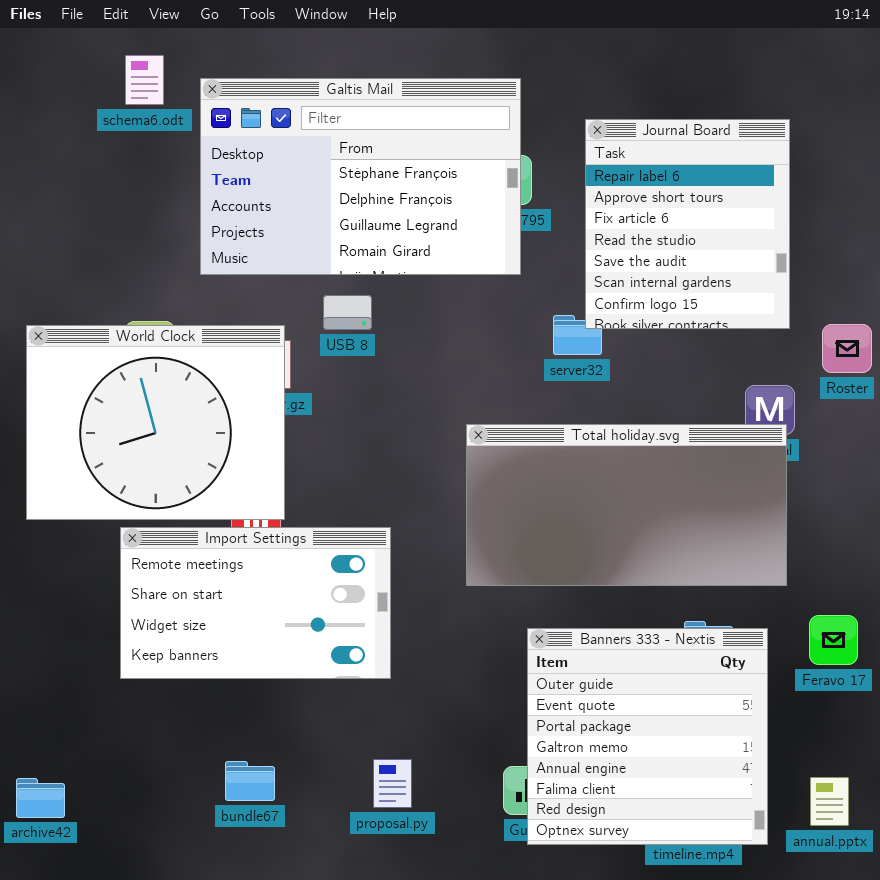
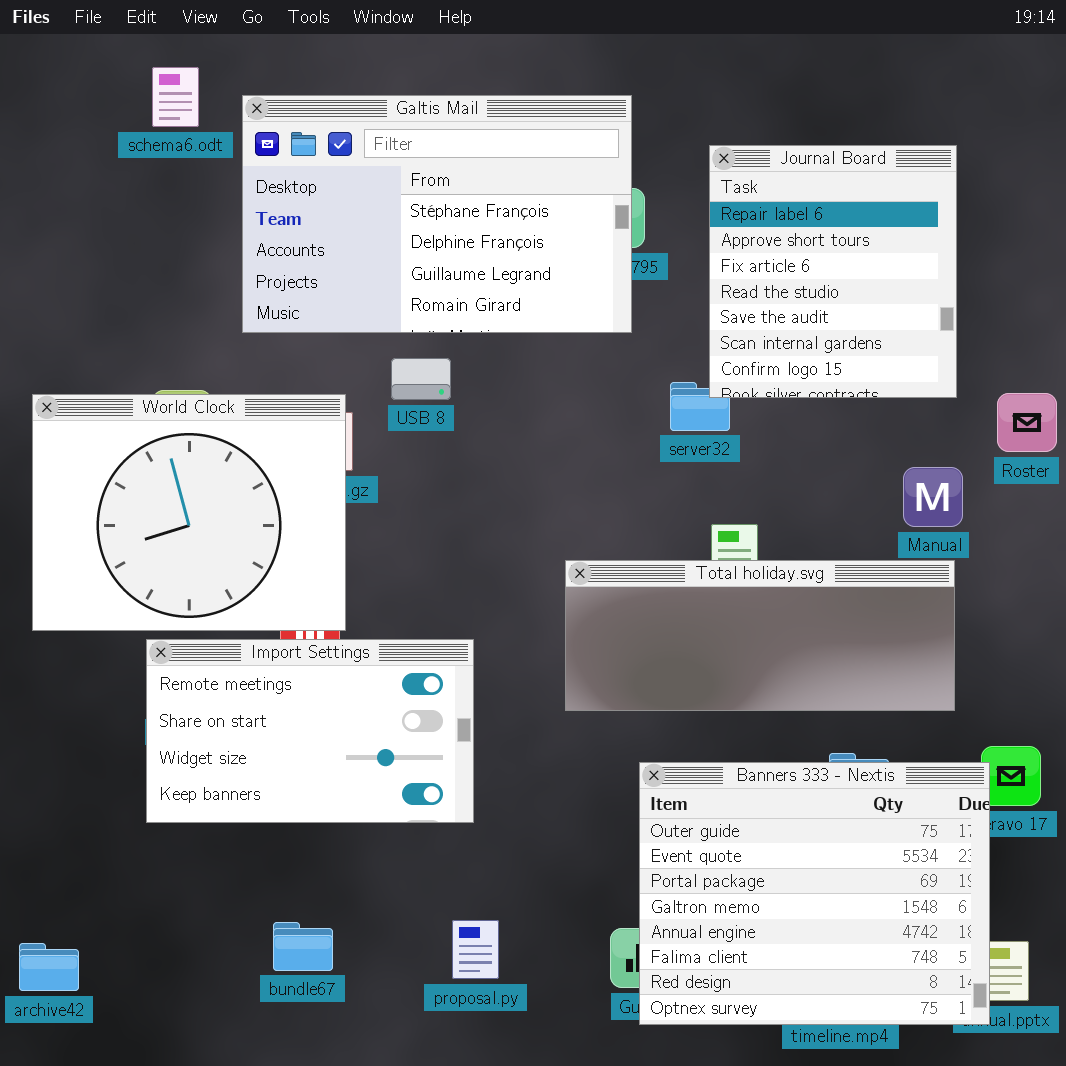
Total holiday.svg: [466,424,787,586] -> [565,560,955,711], resized
Banners 333 - Nextis: [527,628,768,845] -> [639,762,990,1025], resized

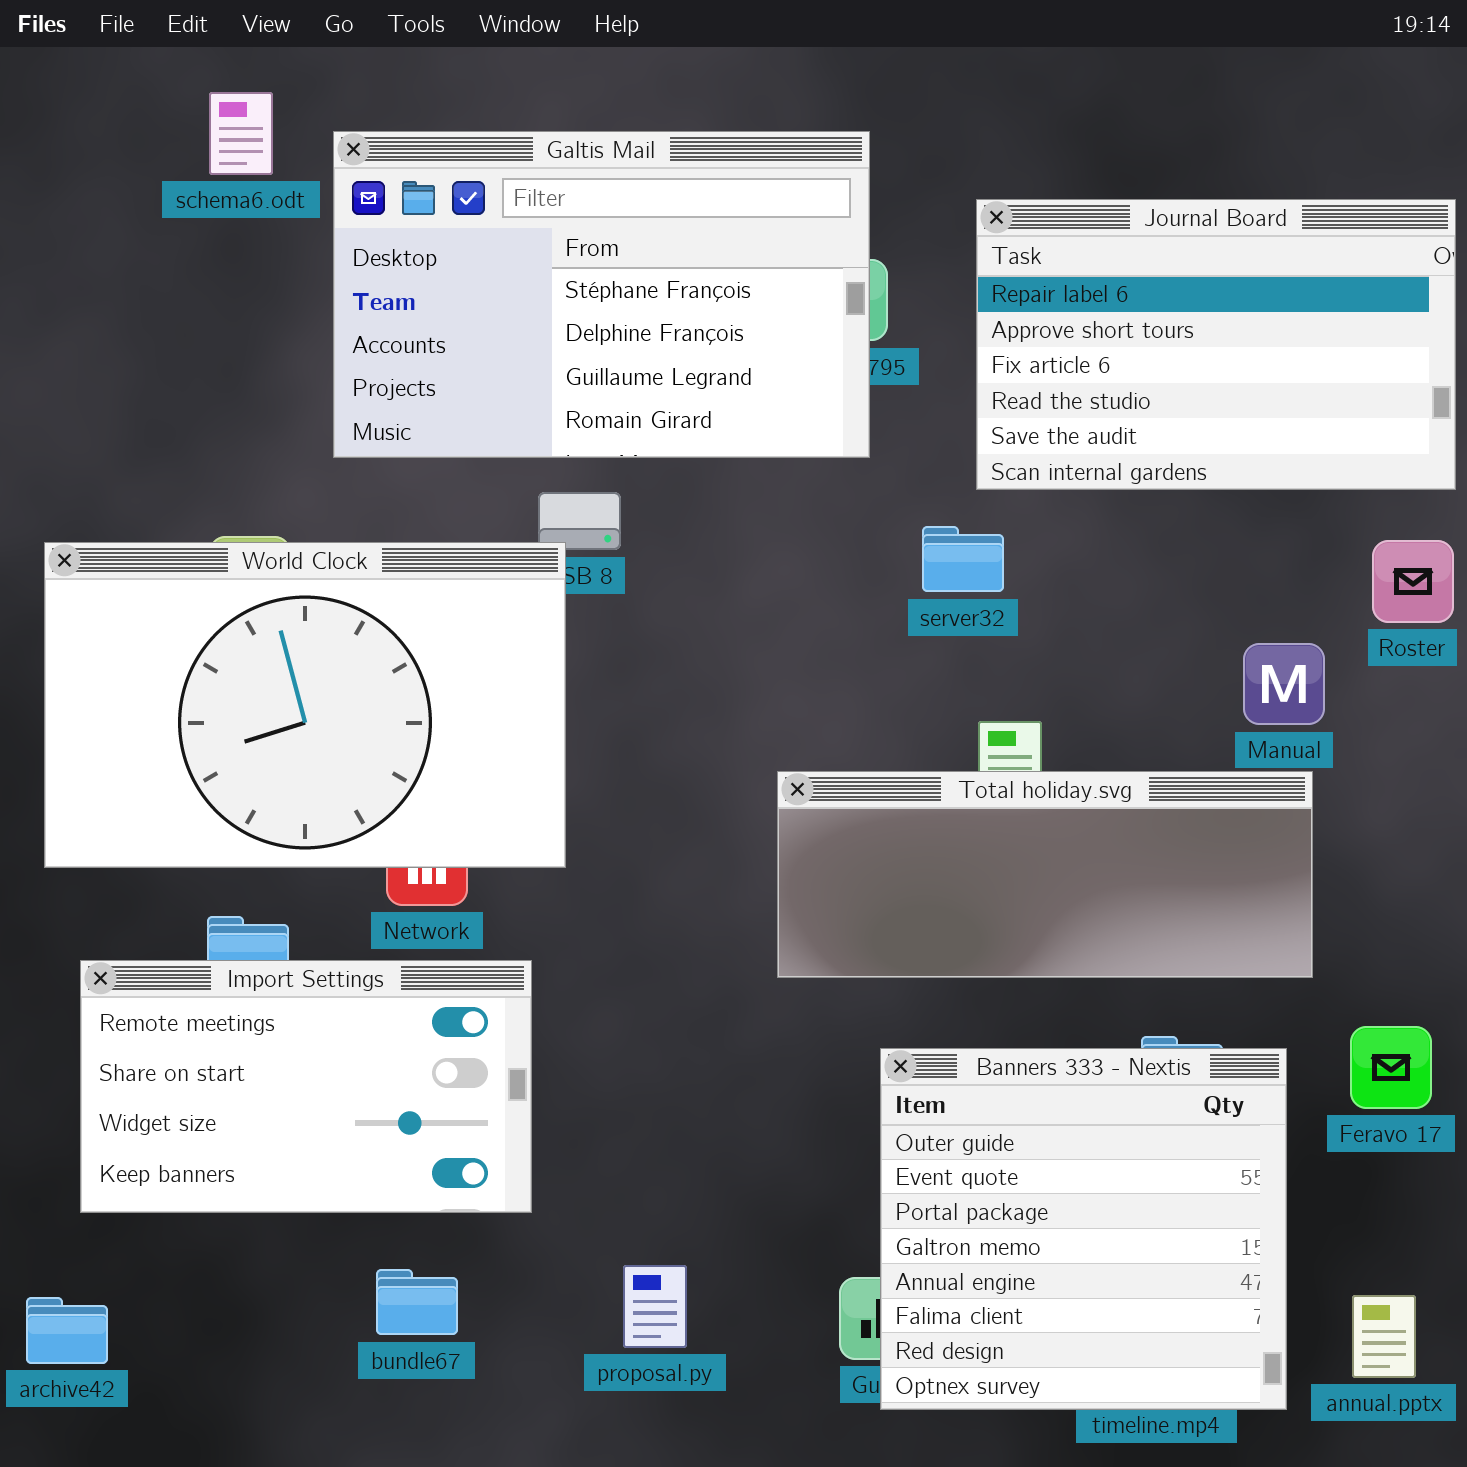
Journal Board: [709,145,957,398] -> [976,199,1456,490], resized
World Clock: [32,394,346,631] -> [44,542,566,868], resized
Import Settings: [146,639,474,823] -> [80,960,532,1213], moved
Banners 333 - Nextis: [639,762,990,1025] -> [880,1048,1287,1410], resized

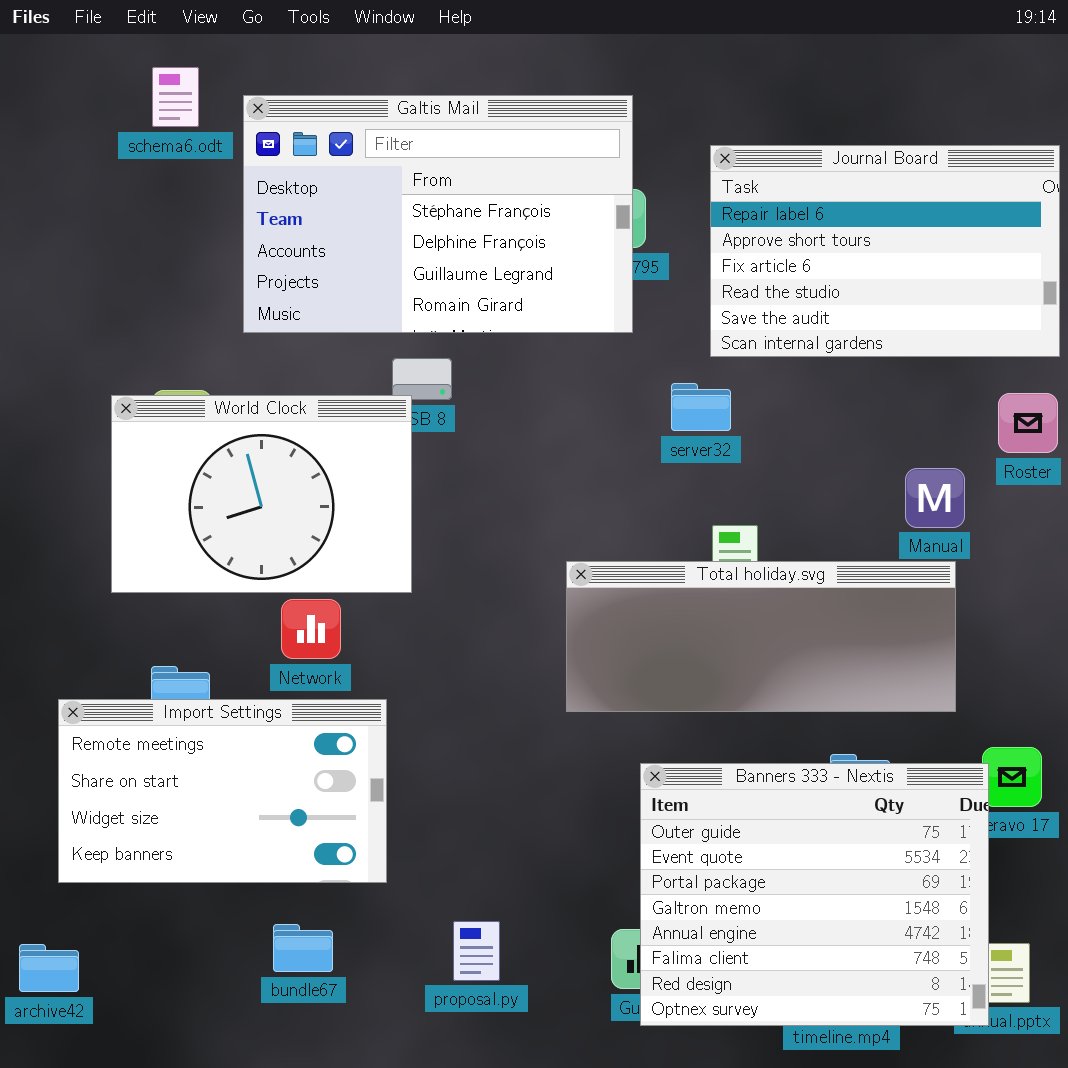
World Clock: [44,542,566,868] -> [111,395,412,593], resized
Banners 333 - Nextis: [880,1048,1287,1410] -> [640,763,989,1026], resized

